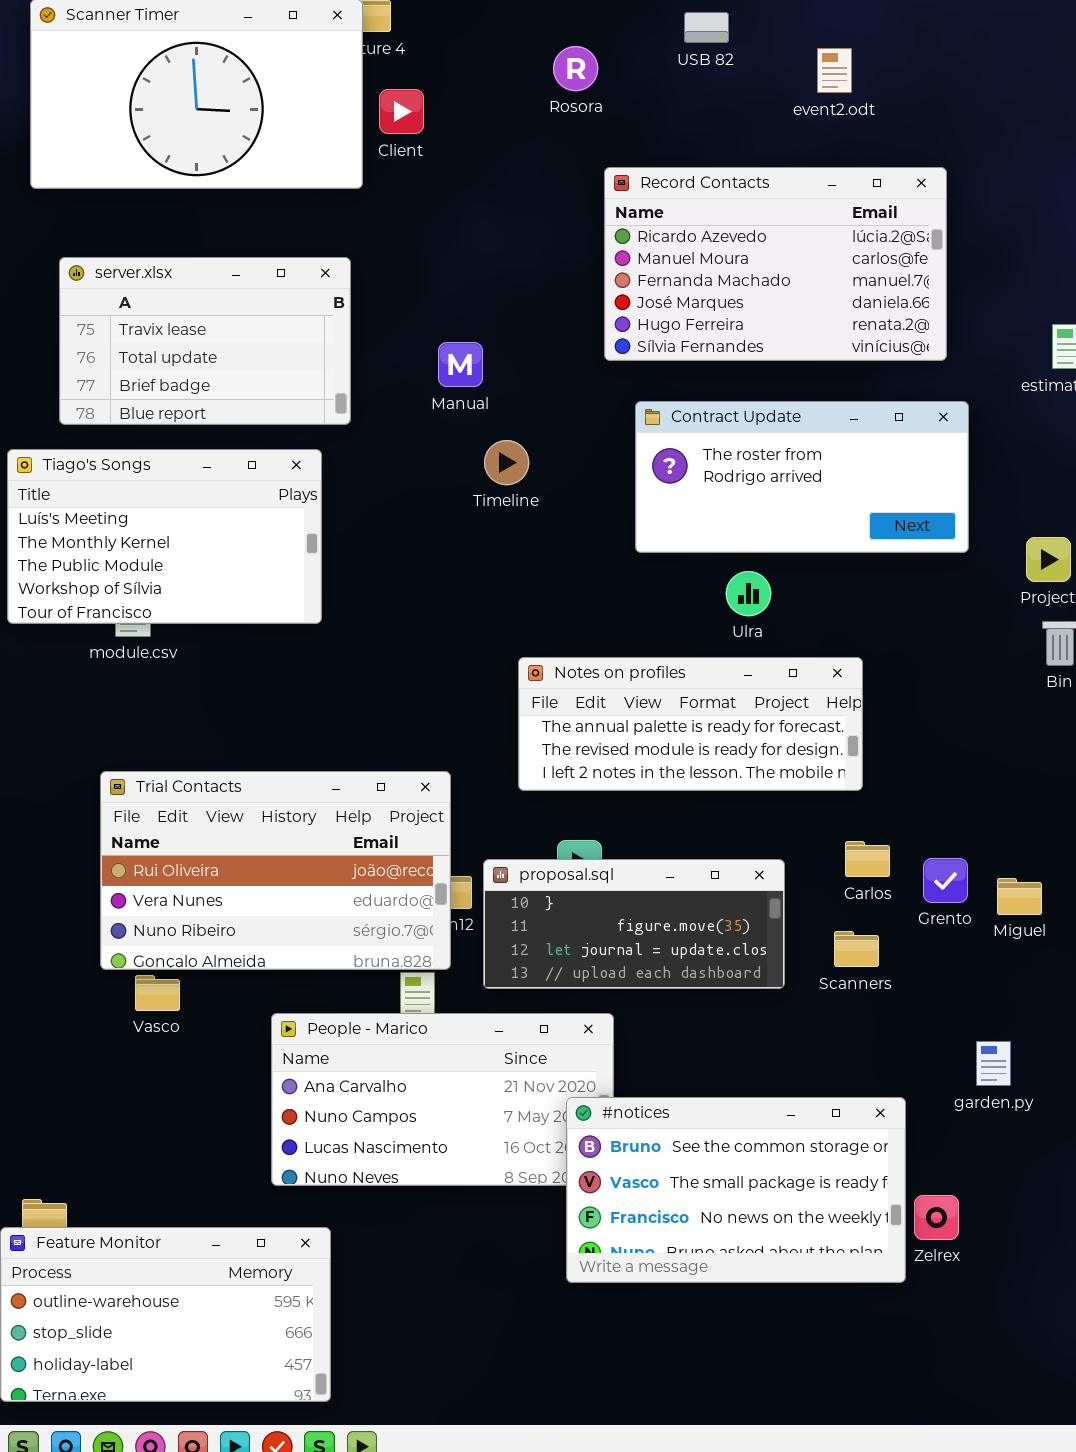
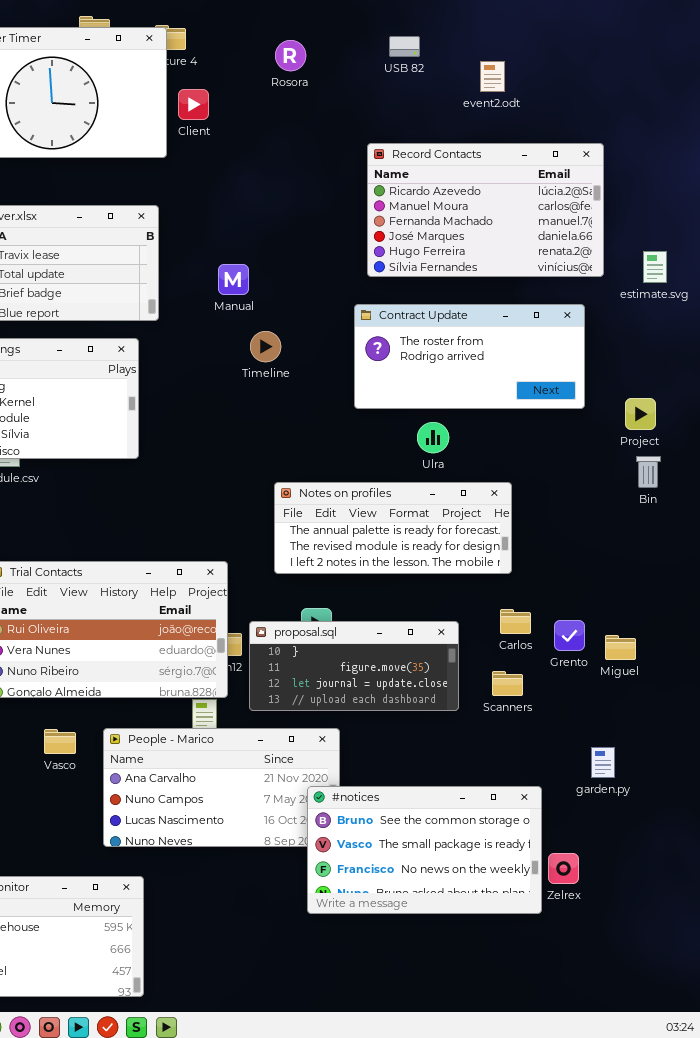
Rosora: [553,46,598,91] -> [275,40,306,71], moved
Record Contacts: [604,167,947,361] -> [367,143,604,277], moved
Vasco: [135,975,180,1011] -> [44,729,76,754], moved

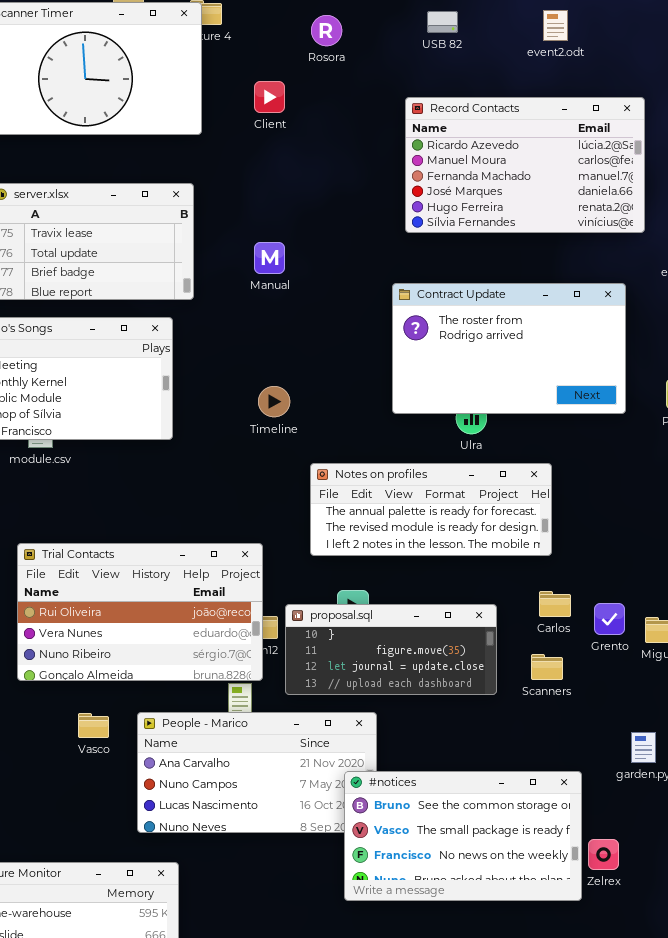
event2.odt: [480,61,505,92] -> [543,10,568,41], moved
Client: [178,89,209,120] -> [254,81,285,113], moved
Record Contacts: [367,143,604,277] -> [405,97,645,233], moved
Contract Update: [354,304,585,409] -> [392,283,626,414], resized
Timeline: [250,331,281,362] -> [258,386,290,417], moved

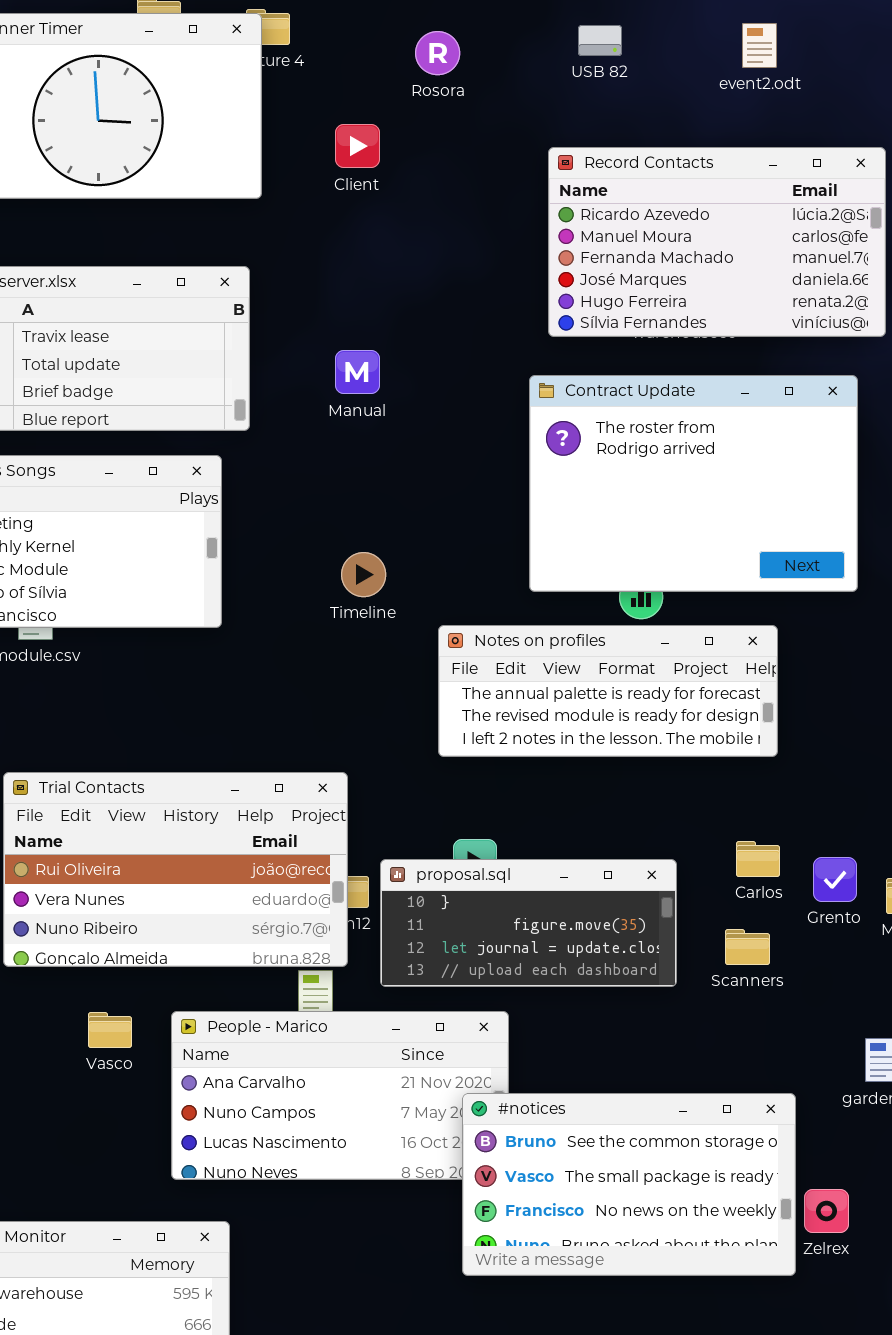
Contract Update: [392,283,626,414] -> [529,375,858,592], resized
Notes on profiles: [310,463,552,556] -> [438,625,778,757], moved

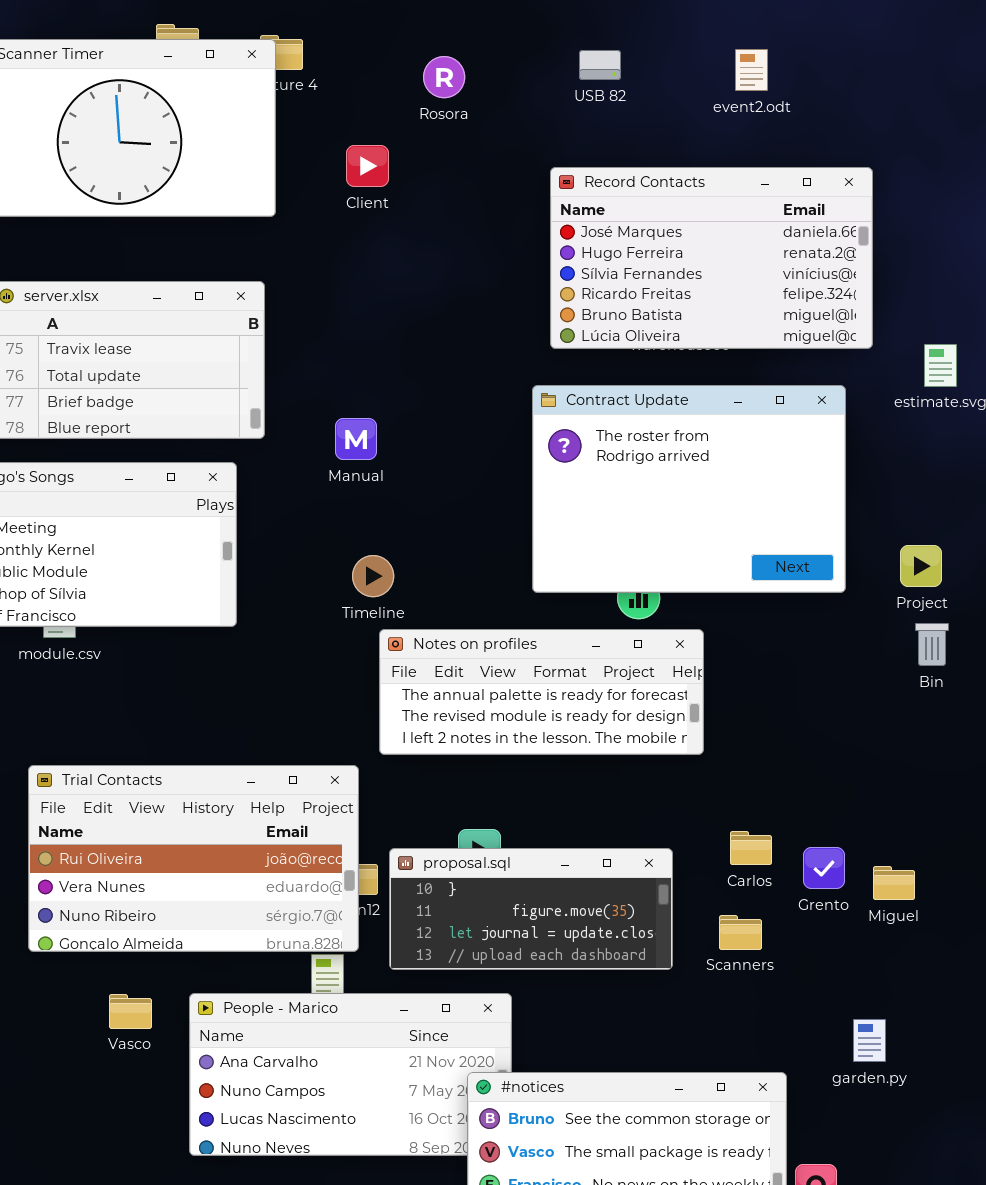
Record Contacts: [548,147,886,337] -> [550,167,873,349], scrolled down 3 rows
Manual: [335,350,380,394] -> [335,418,377,460], moved
Notes on profiles: [438,625,778,757] -> [379,629,704,755], moved

